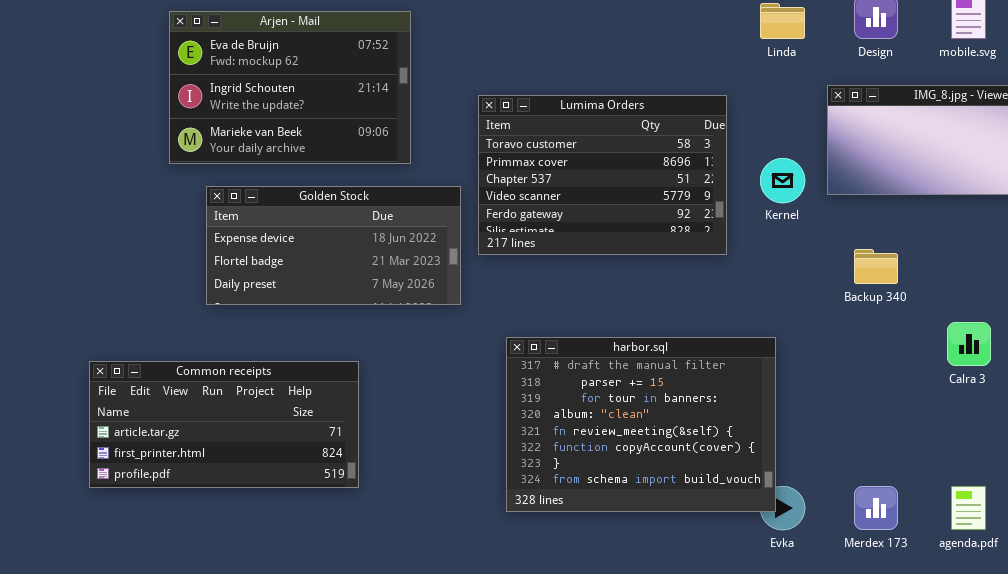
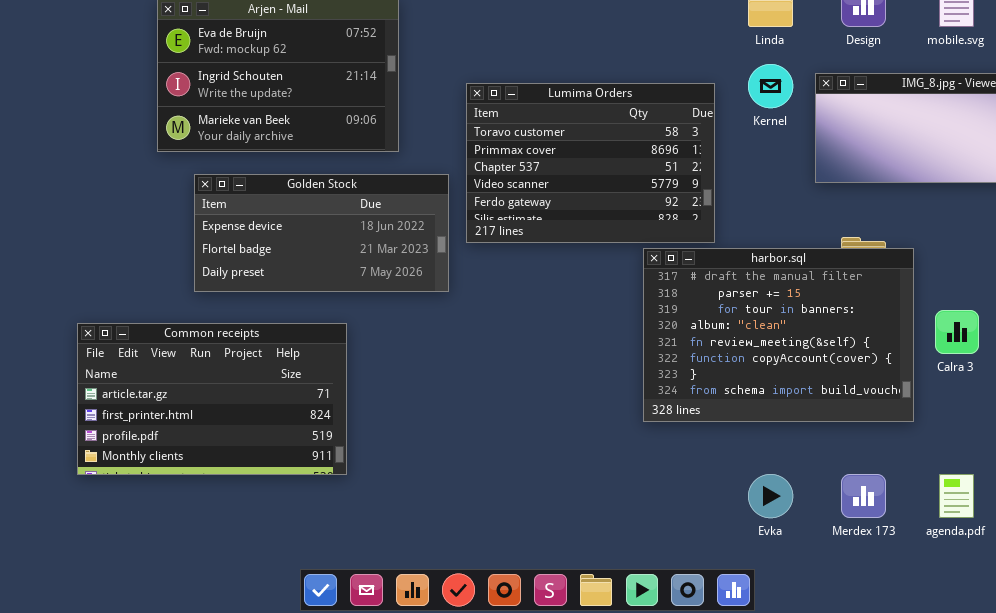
Kernel: [760,158,805,203] -> [748,64,793,108], moved
harbor.sql: [506,337,776,512] -> [643,248,914,422], moved
Common receipts: [89,361,359,488] -> [77,323,347,475], resized

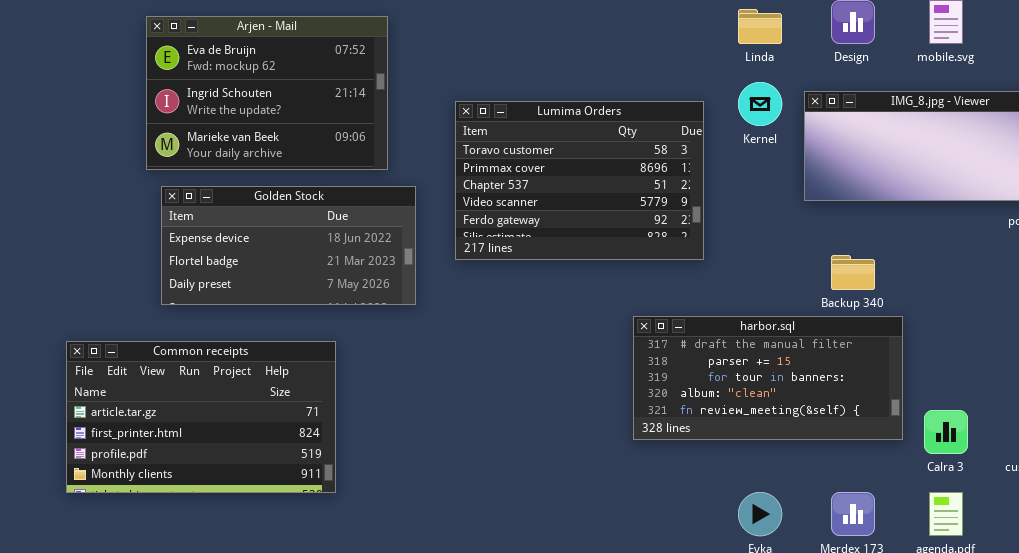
Golden Stock: [194,174,449,292] -> [161,186,416,305], moved
harbor.sql: [643,248,914,422] -> [633,316,903,440], resized
Calra 3: [935,310,979,354] -> [924,410,968,454], moved

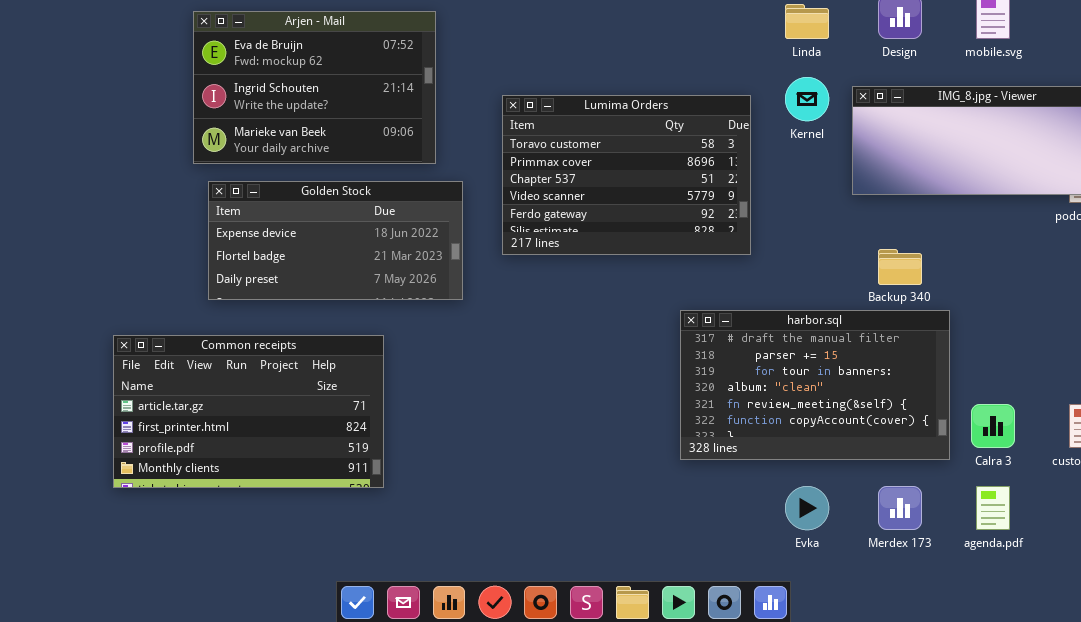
harbor.sql: [633,316,903,440] -> [680,310,950,460], resized

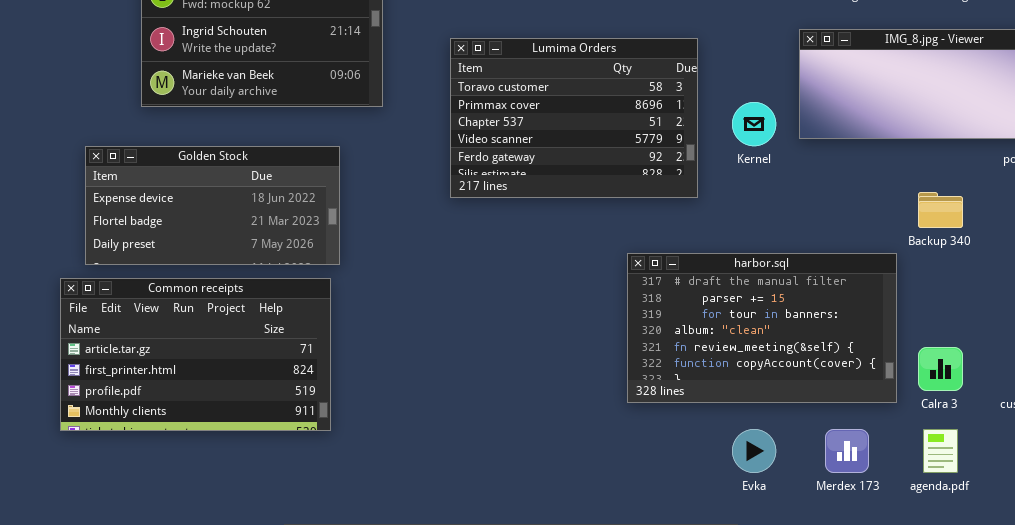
Kernel: [785,77,829,121] -> [732,102,776,146], moved
Golden Stock: [208,181,463,300] -> [85,146,340,265], moved
Backup 340: [878,249,922,285] -> [918,192,963,228], moved

